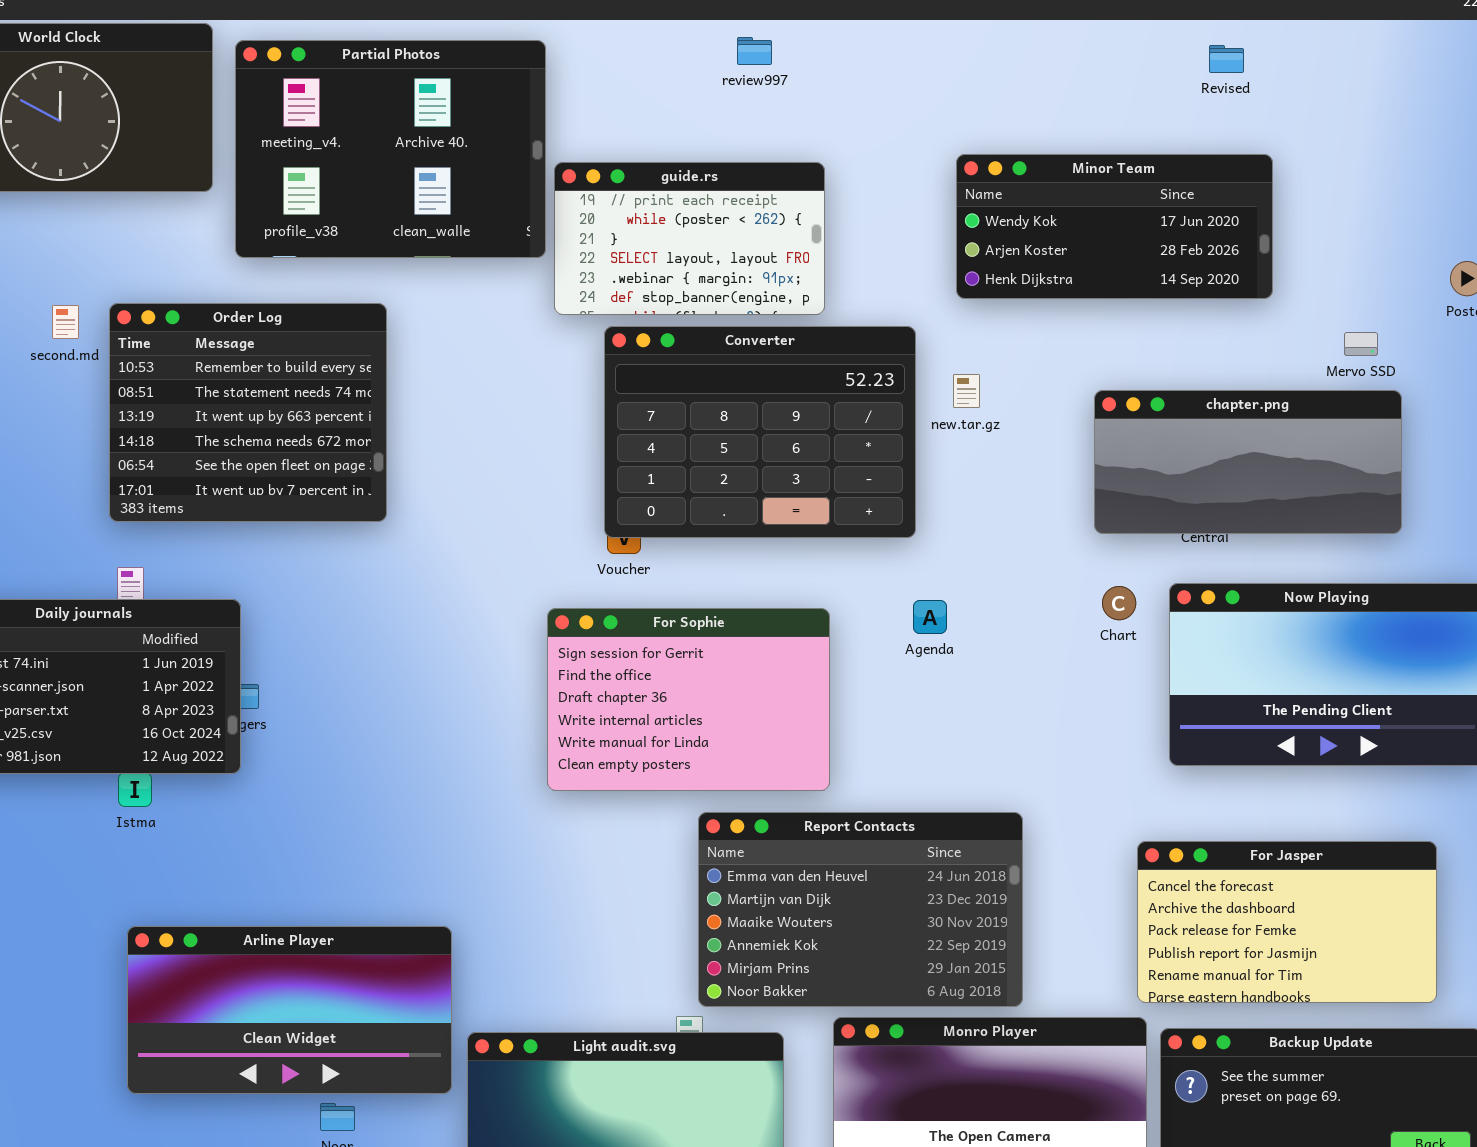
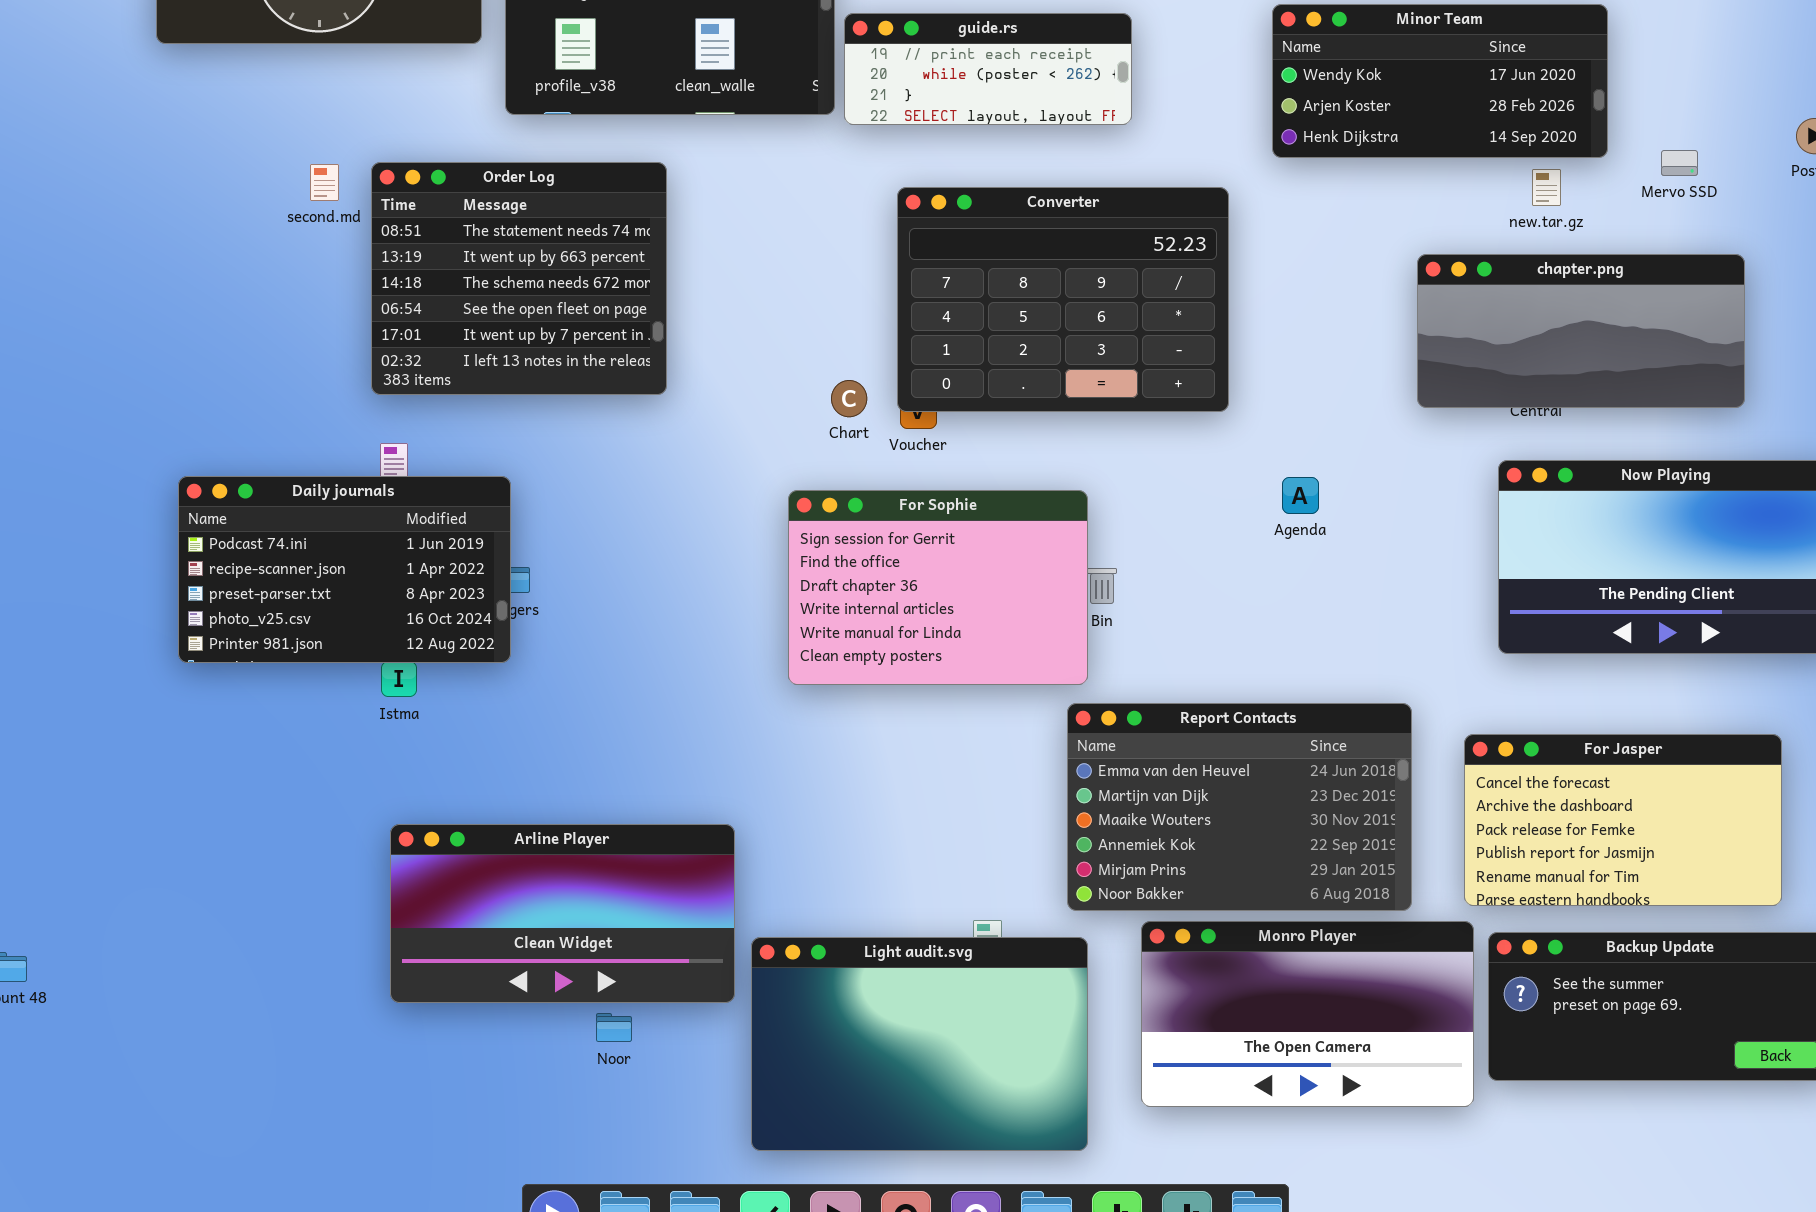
guide.rs: [554,162,825,315] -> [844,13,1132,125], resized
Order Log: [109,303,387,522] -> [371,162,667,395], scrolled down 1 row
Mervo SSD: [1344,332,1378,356] -> [1661,150,1698,176], moved
new.tar.gz: [953,374,980,408] -> [1532,169,1561,206], moved
Chart: [1102,586,1136,620] -> [831,380,867,417], moved
Agenda: [913,600,947,634] -> [1282,477,1319,514], moved
For Sophie: [547,608,830,791] -> [788,490,1088,685], moved
Report Contacts: [698,812,1023,1007] -> [1067,703,1412,911], moved

